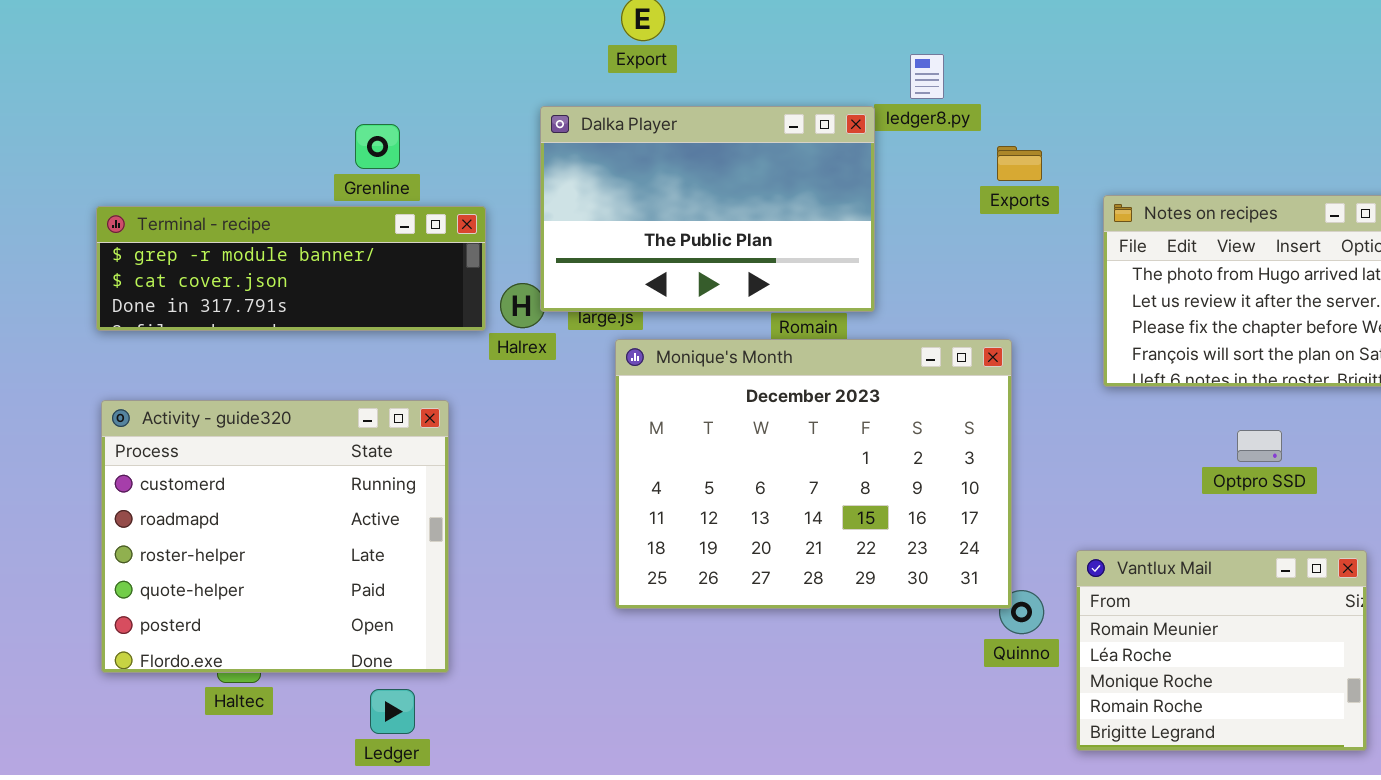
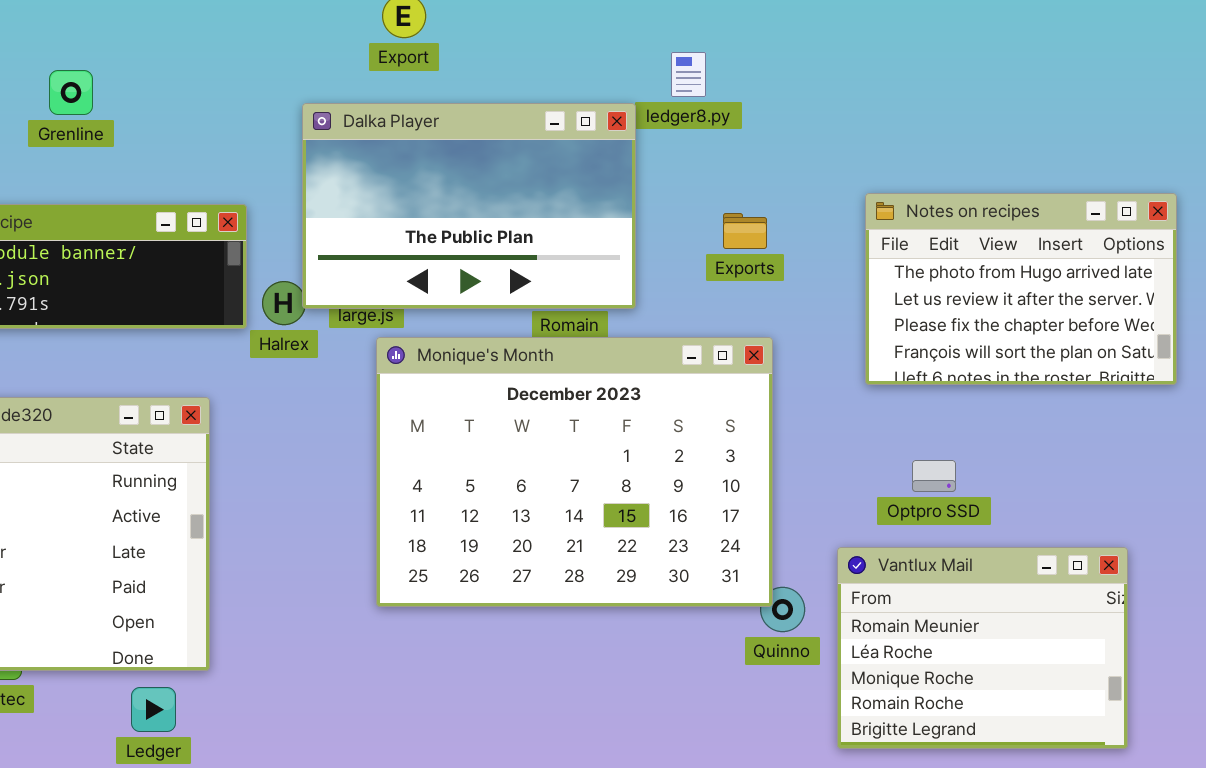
Grenline: [355,124,400,169] -> [49,70,93,115], moved
Exports: [997,146,1042,181] -> [723,213,767,249], moved
Optpro SSD: [1237,430,1282,462] -> [912,460,956,492], moved

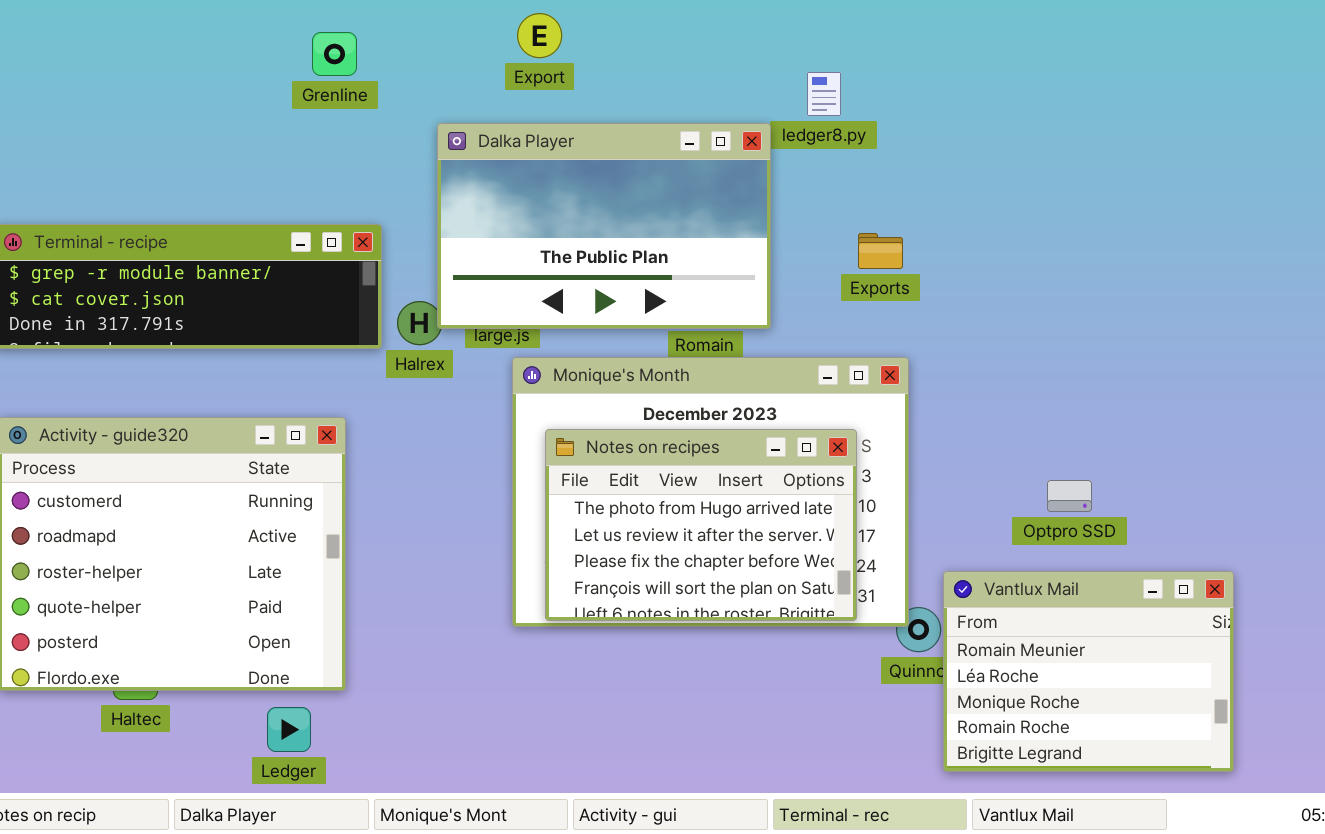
Grenline: [49,70,93,115] -> [312,32,357,76], moved
Notes on recipes: [865,193,1177,385] -> [545,429,857,621], moved
Vantlux Mail: [837,547,1128,749] -> [943,571,1234,772], moved

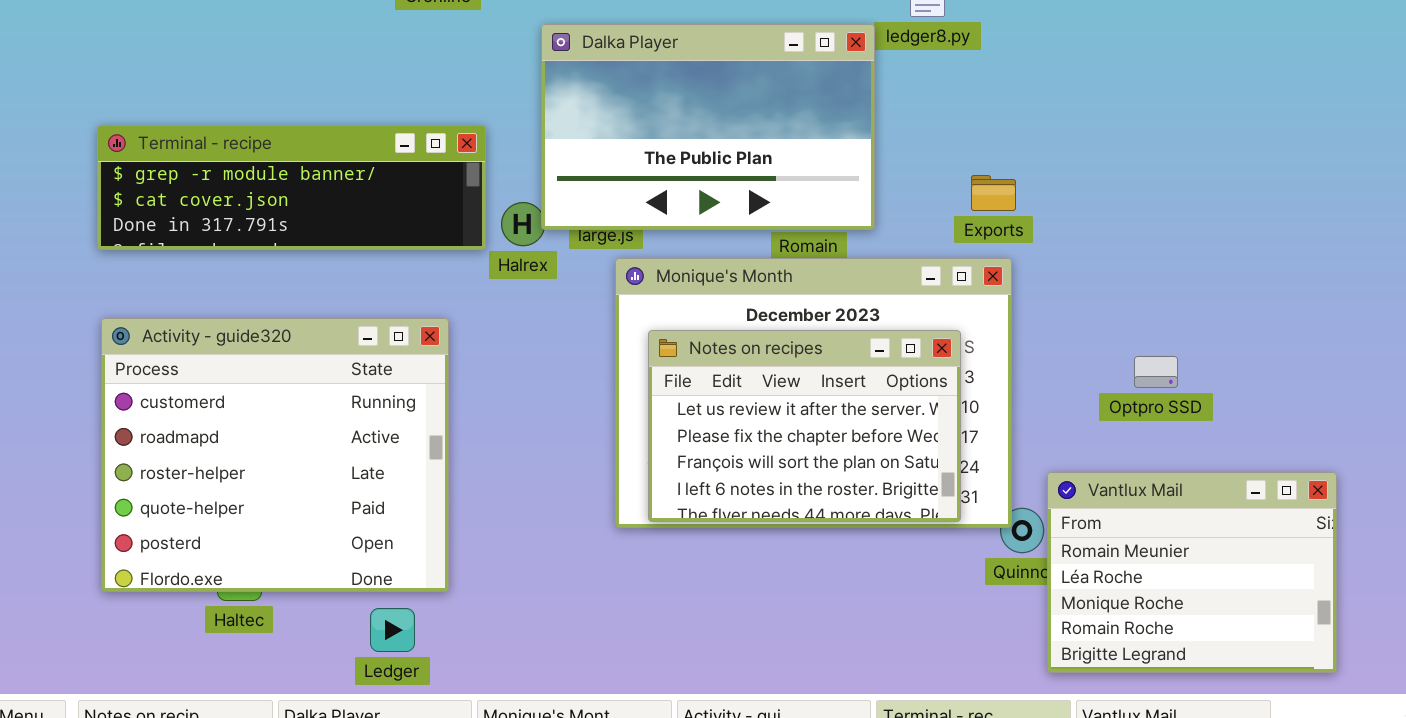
Exports: [858,233,903,269] -> [971,175,1016,211], moved
Notes on recipes: [545,429,857,621] -> [648,330,961,522], scrolled down 1 row
Optpro SSD: [1047,480,1092,512] -> [1134,356,1178,388], moved

